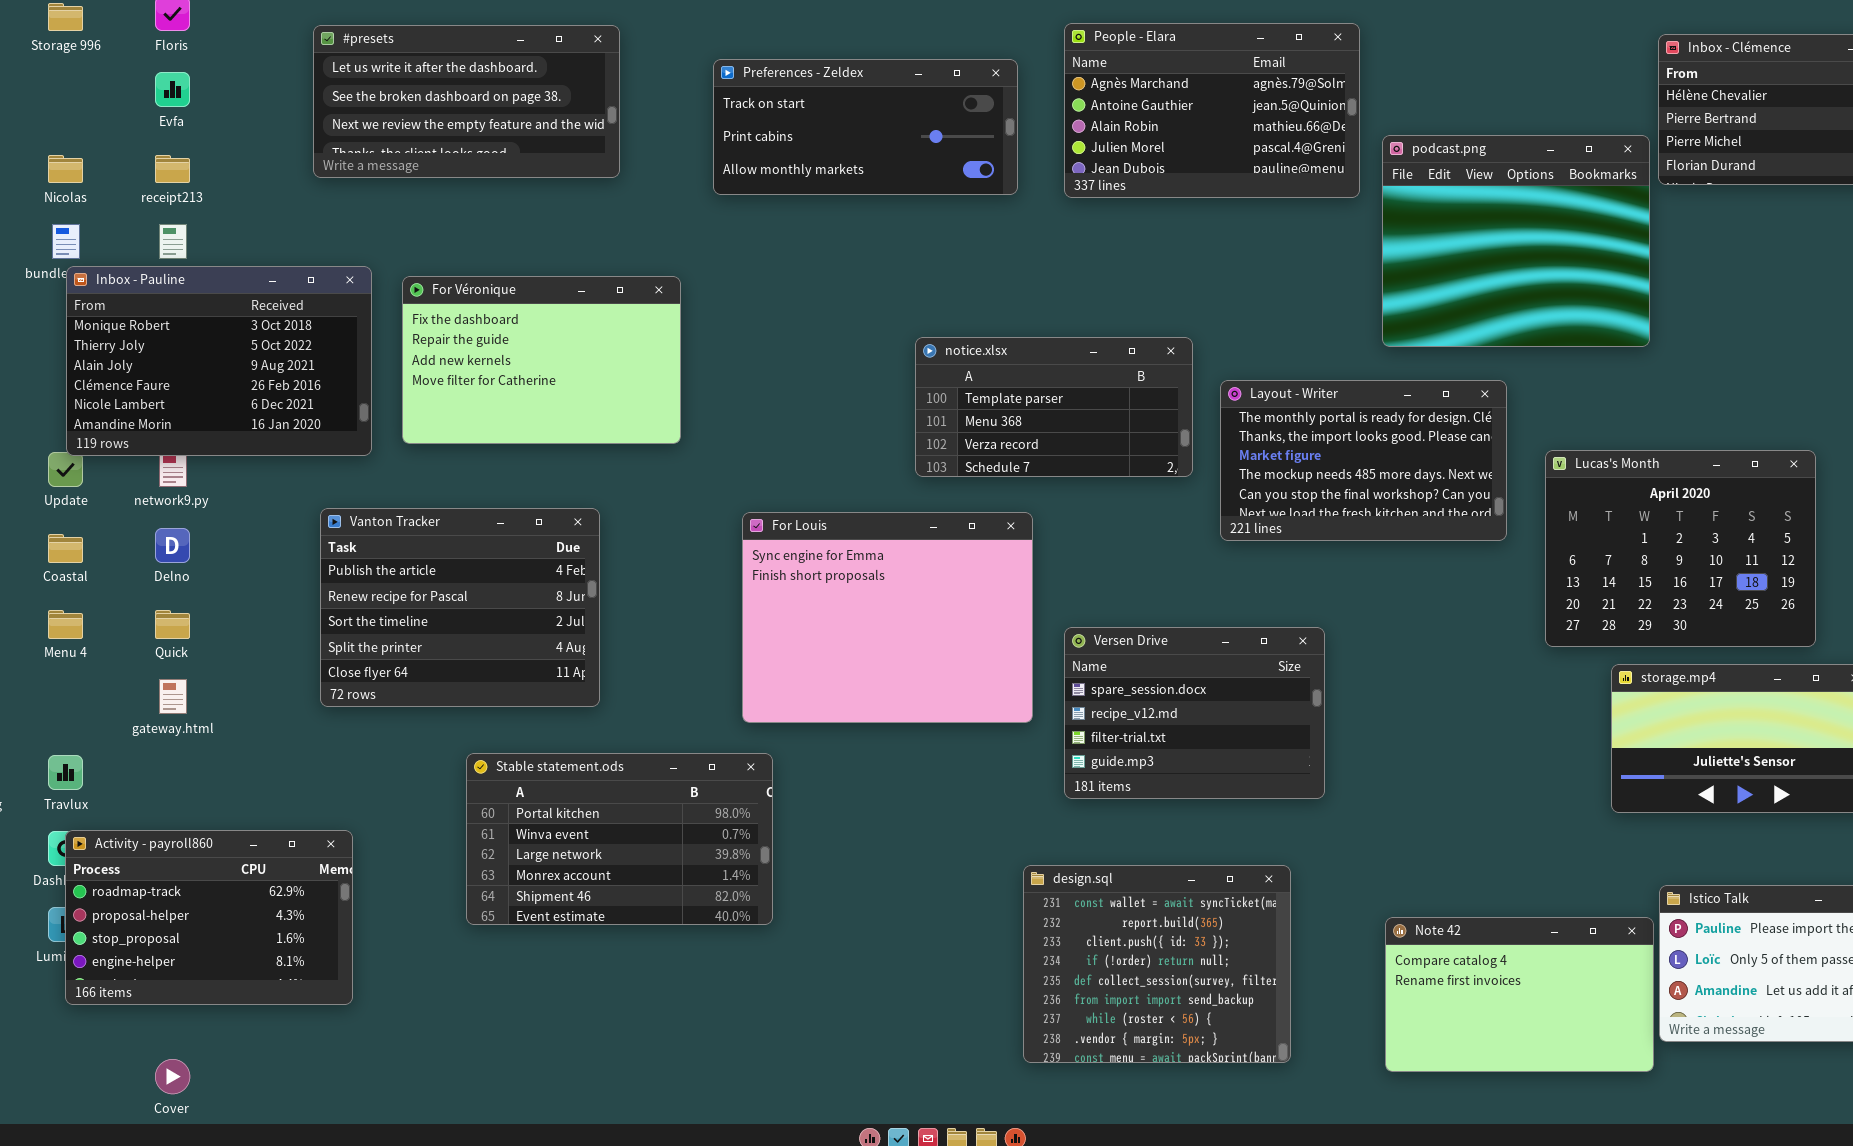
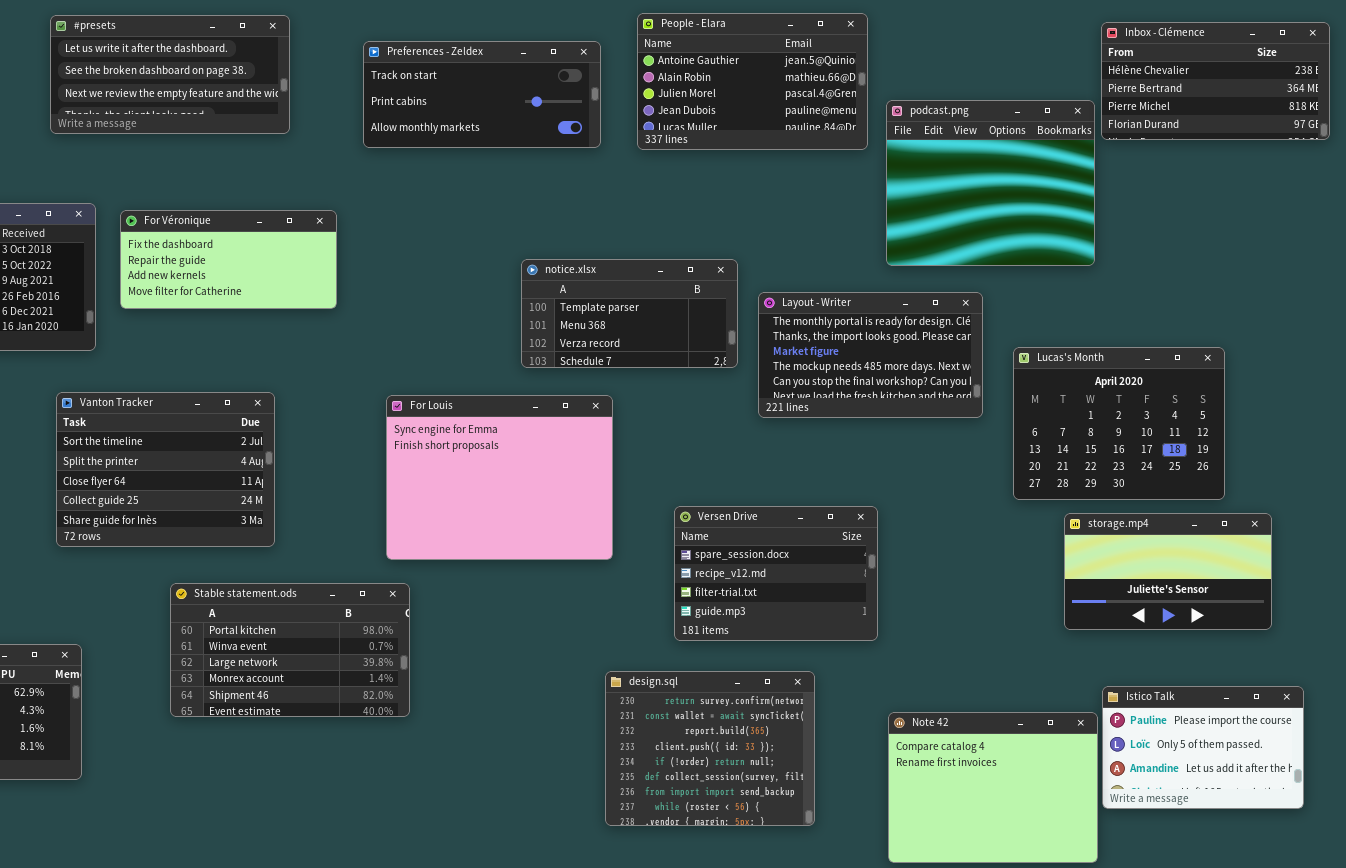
People - Elara: [1064,23,1360,198] -> [637,13,868,150], scrolled down 1 row
For Véronique: [402,276,681,444] -> [120,210,337,309], resized
Vanton Tracker: [320,508,600,707] -> [56,392,275,547], scrolled down 2 rows
Versen Drive: [1064,627,1325,799] -> [674,506,878,641], moved
design.sql: [1023,865,1291,1063] -> [605,671,815,826], scrolled up 1 row
Note 42: [1385,917,1654,1072] -> [888,712,1098,863], resized

